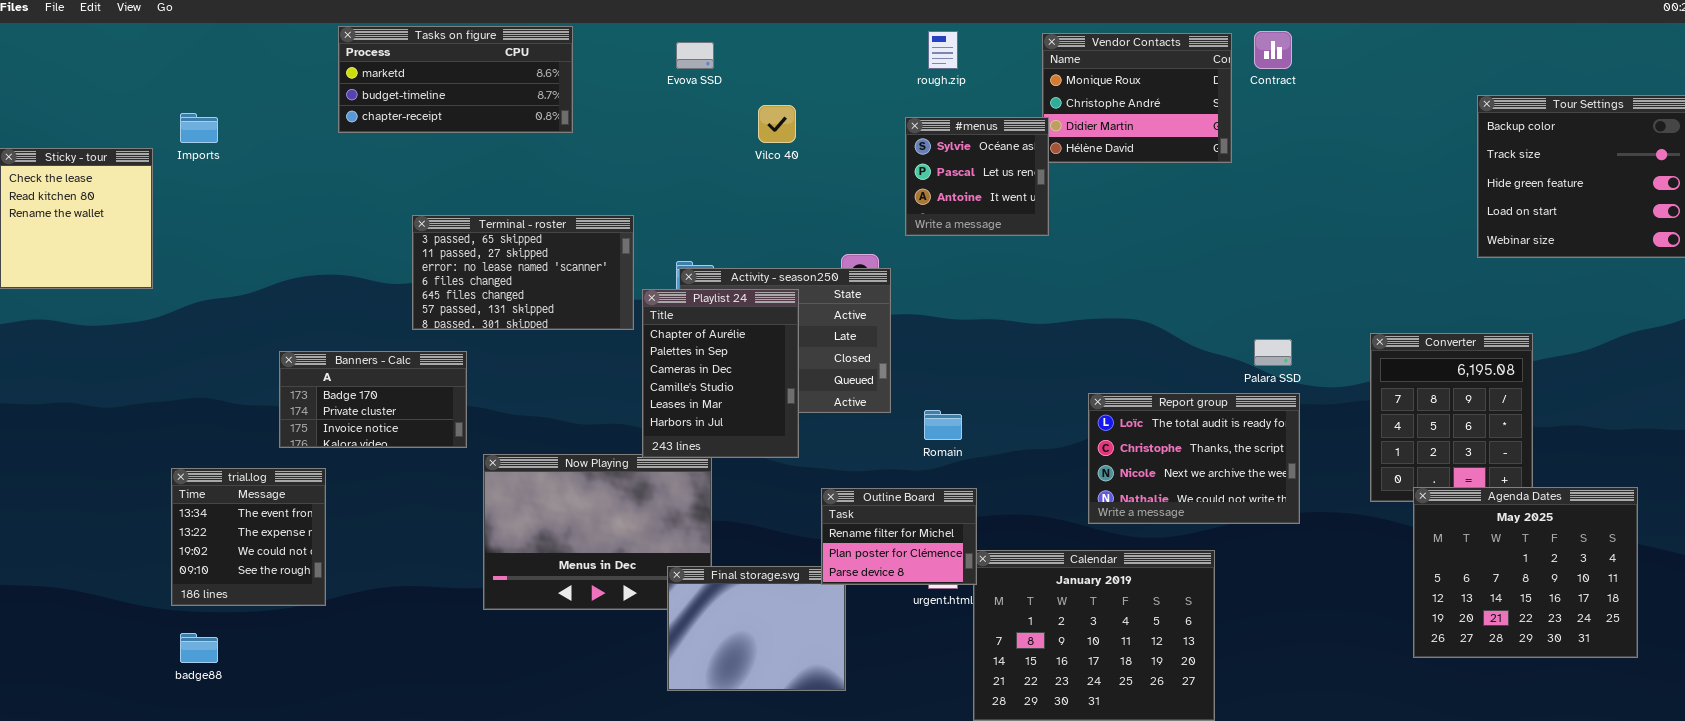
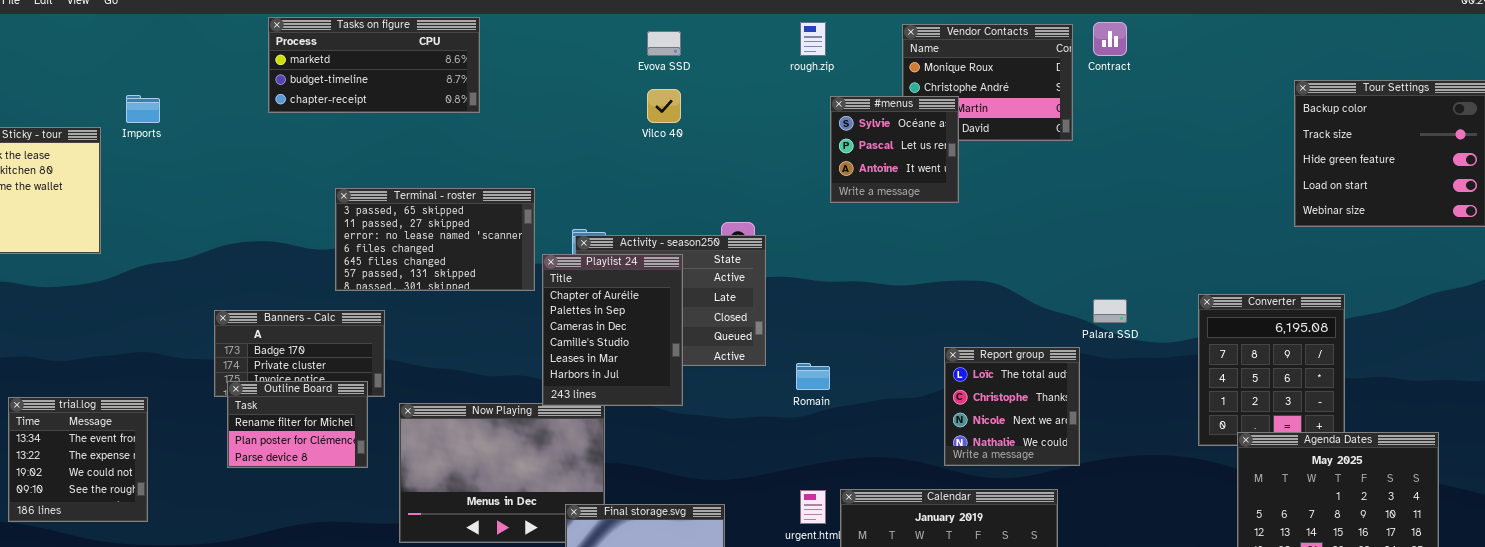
Evova SSD: [676,42,714,69] -> [647,31,681,56], moved
#menus: [905,117,1049,236] -> [830,96,959,203], moved
Report group: [1088,393,1300,524] -> [944,347,1080,466], resized
trial.log: [171,468,326,606] -> [8,397,148,522], moved
Outline Board: [821,488,977,585] -> [227,381,368,468], moved

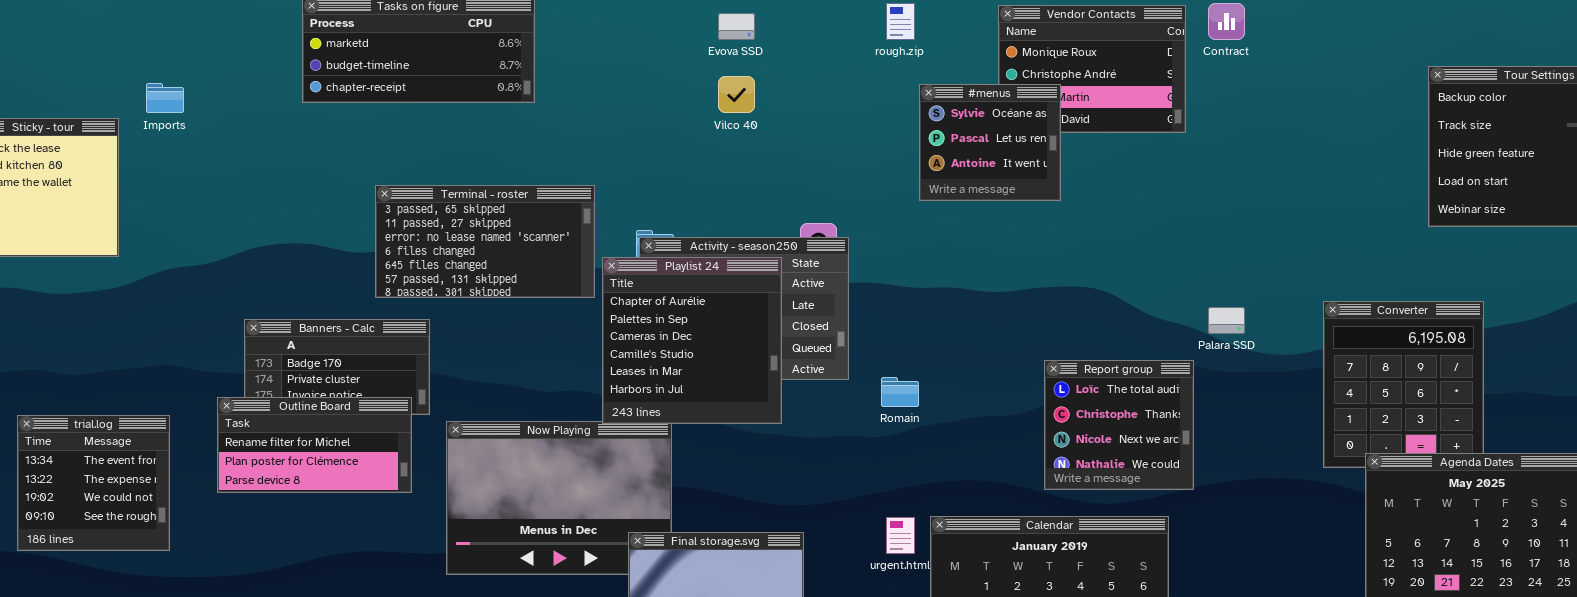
Playlist 24: [542,254,683,406] -> [602,257,782,424], resized
Outline Board: [227,381,368,468] -> [217,397,412,493], resized

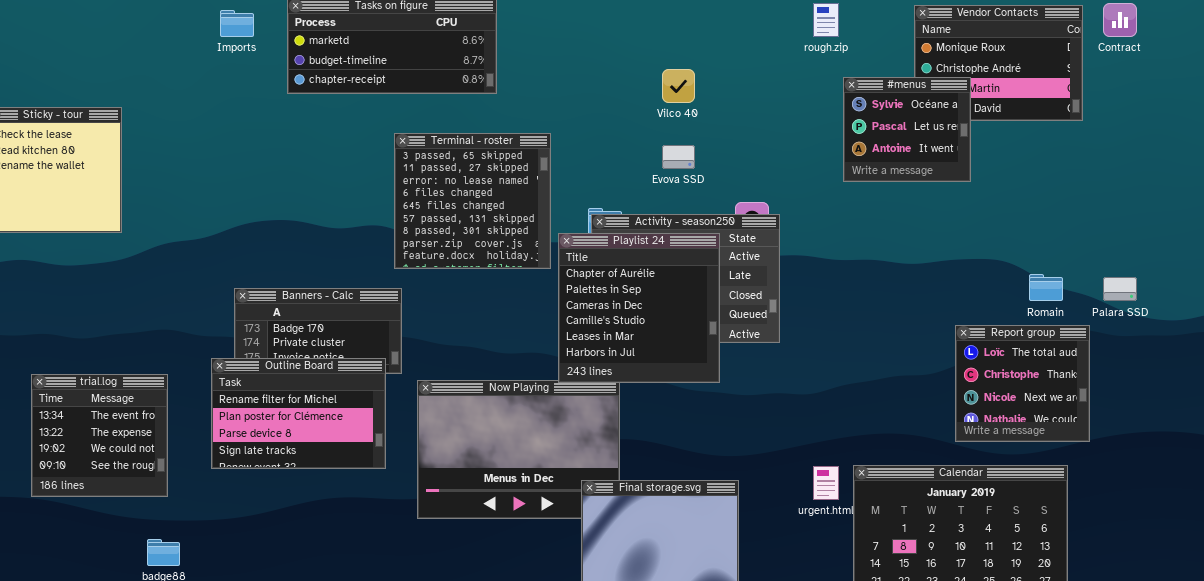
Evova SSD: [718,13,755,40] -> [662,145,695,169], moved
Imports: [146,83,184,113] -> [220,10,254,37], moved
Terminal - roster: [375,185,595,298] -> [394,133,551,269], resized
Romain: [881,377,919,407] -> [1029,274,1063,301], moved
Outline Board: [217,397,412,493] -> [211,358,386,469], resized

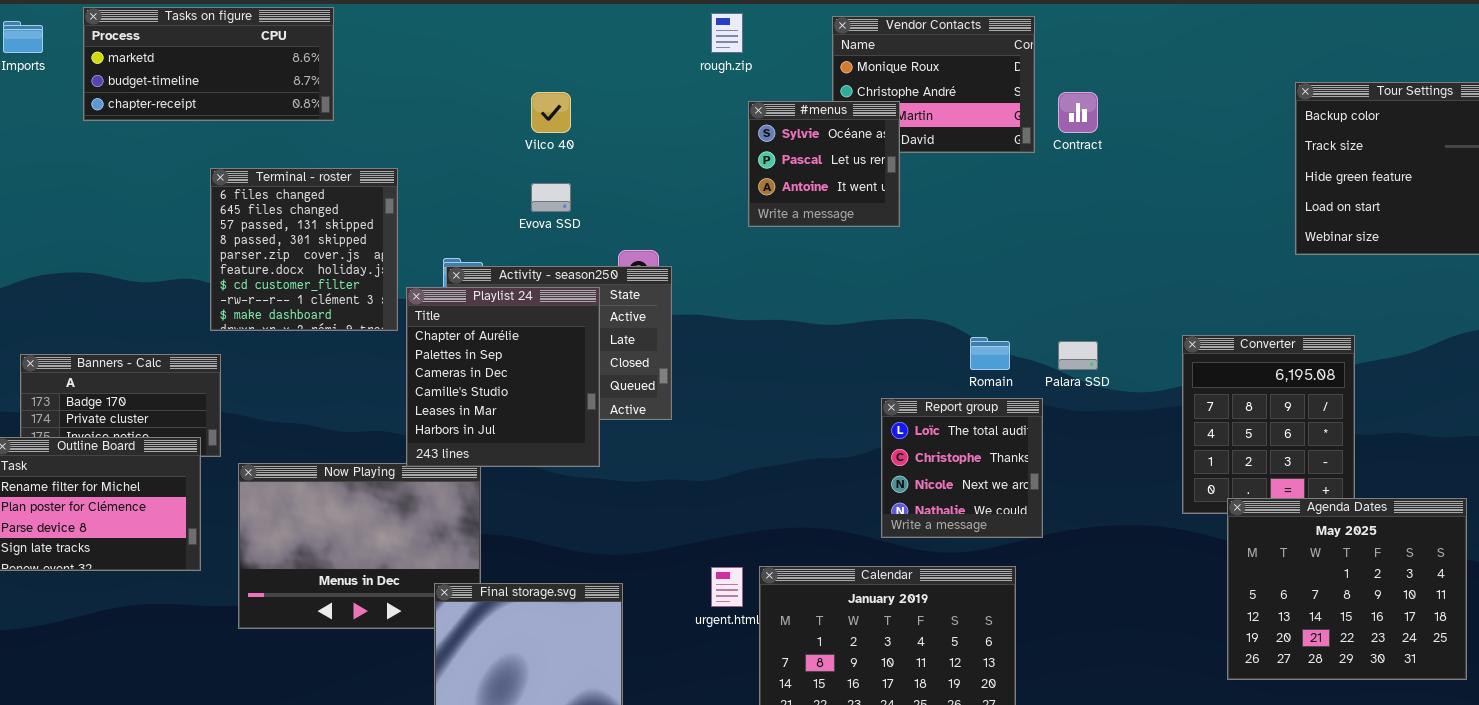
Contract: [1103,3,1137,37] -> [1058,92,1098,133], moved
Terminal - roster: [394,133,551,269] -> [210,168,398,331], scrolled down 3 rows

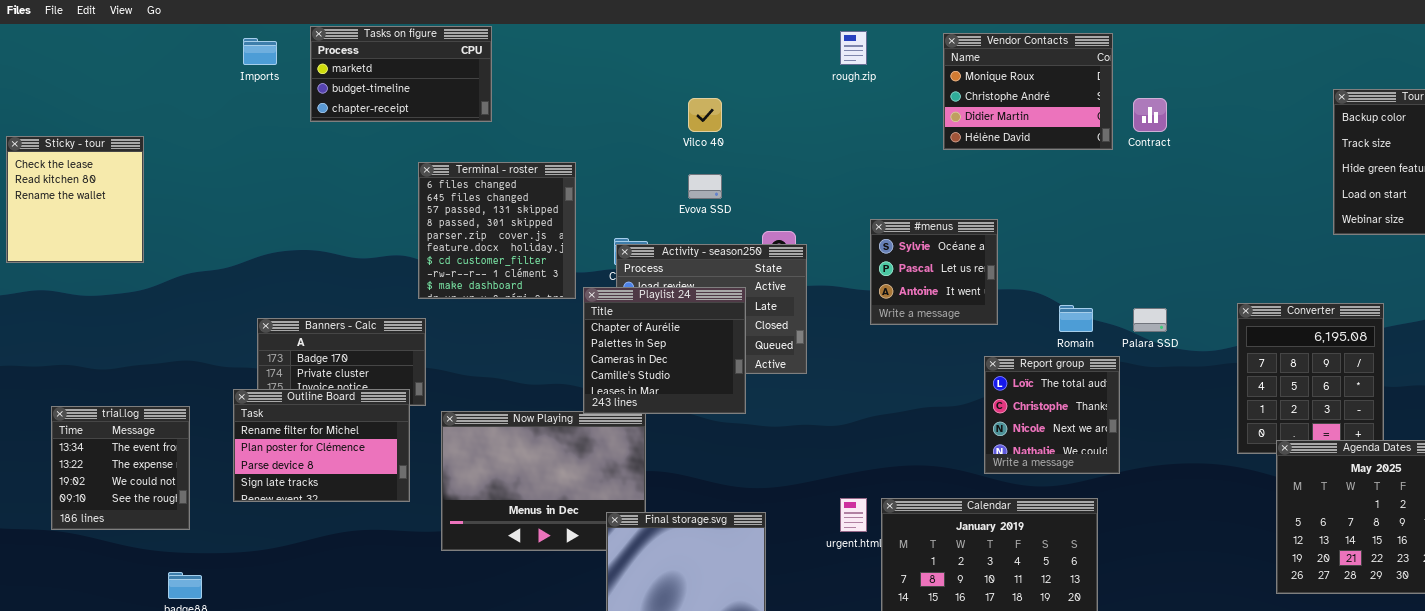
Tasks on figure: [83,7,334,121] -> [310,26,492,122], resized
#menus: [748,101,900,227] -> [870,219,998,325], moved
Playlist 24: [406,287,600,467] -> [583,287,746,414], resized

